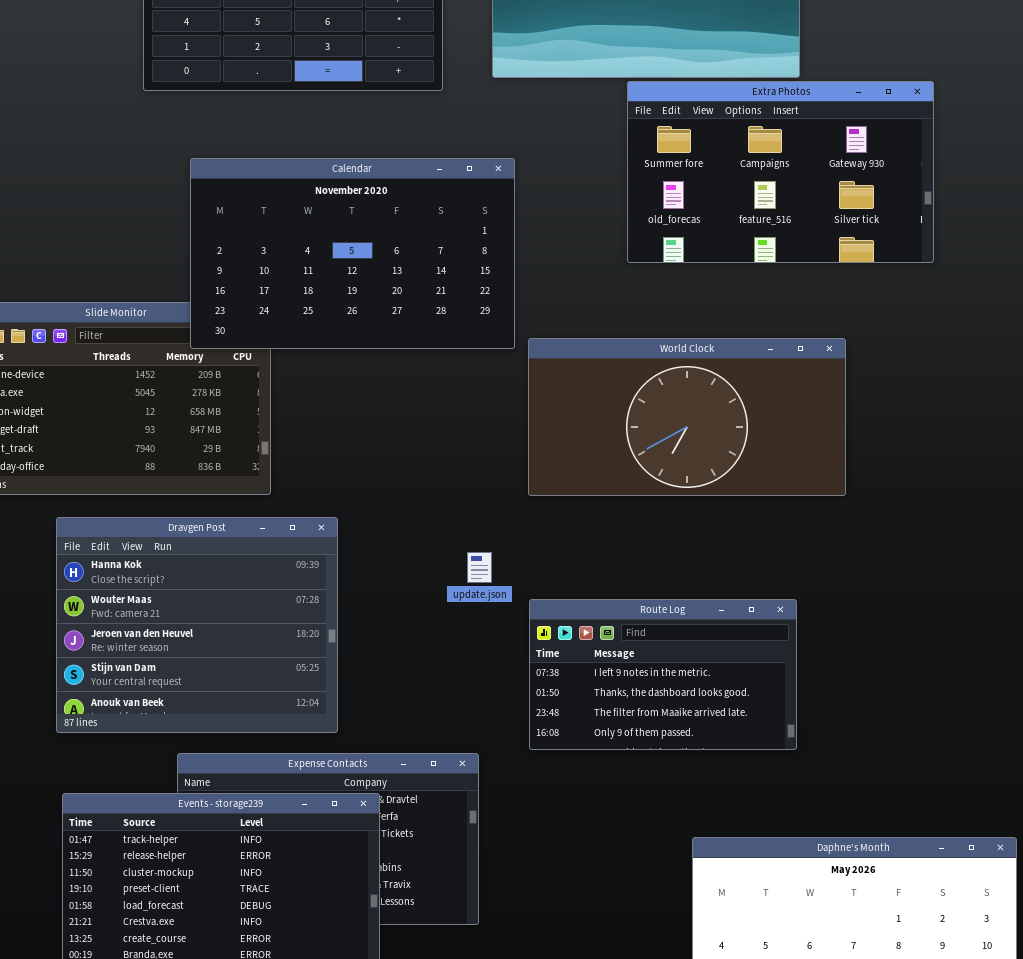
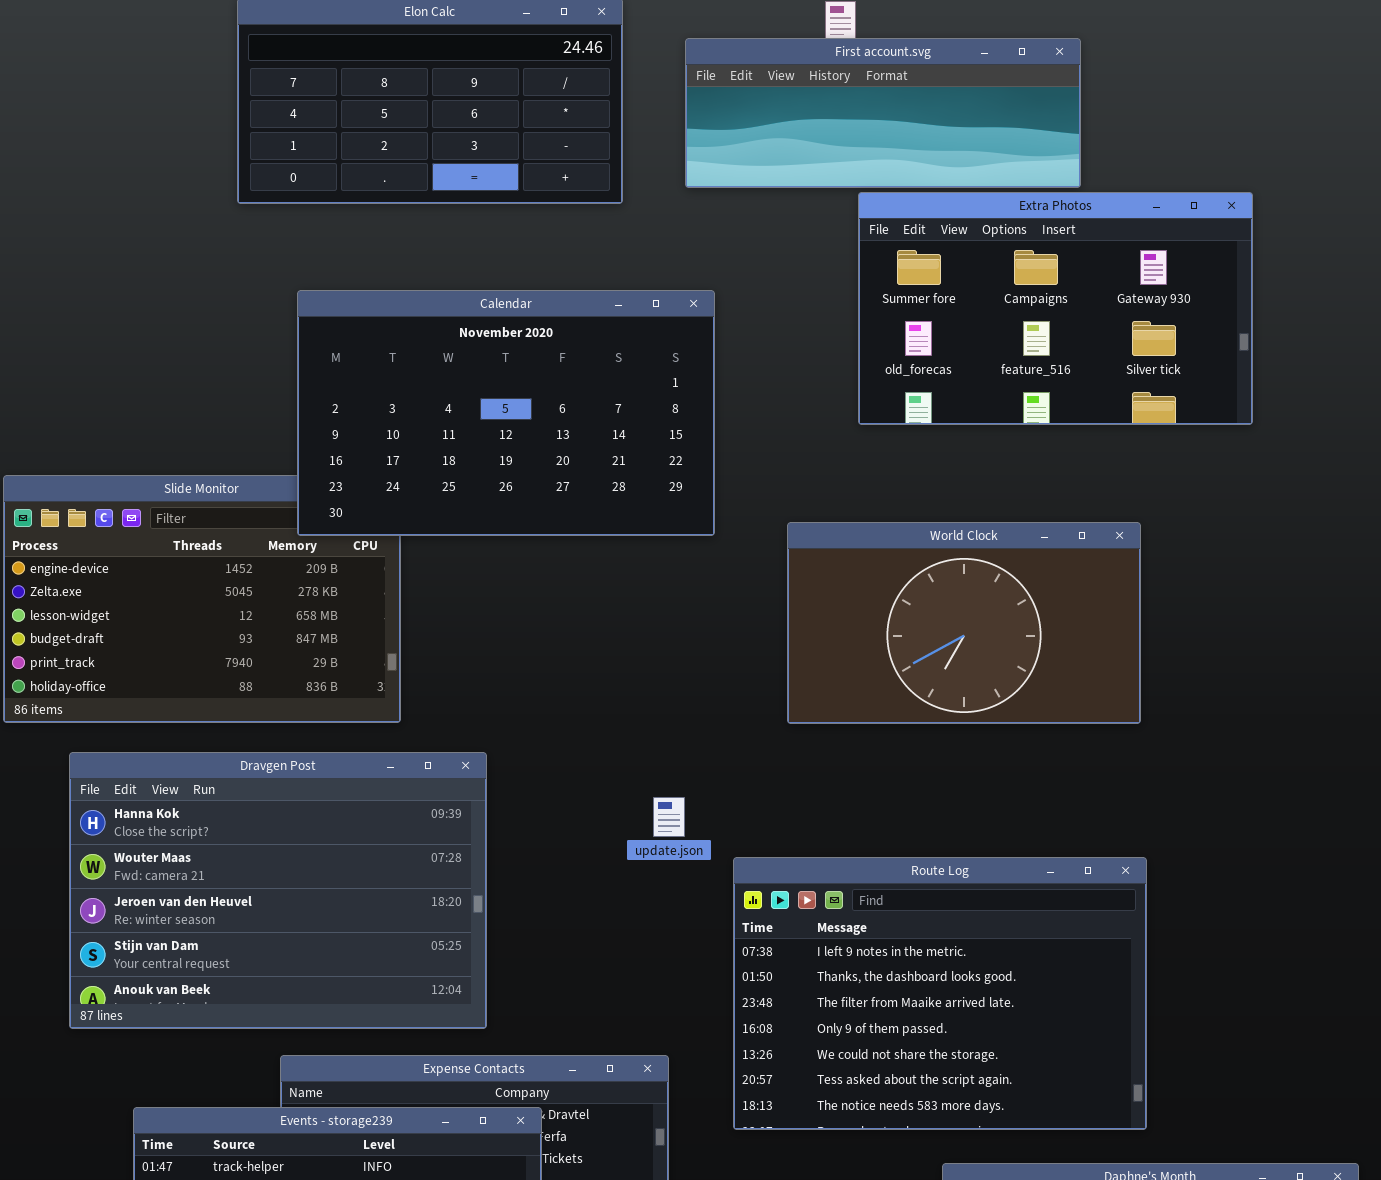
World Clock: [528,338,846,496] -> [787,522,1141,724], resized
Dravgen Post: [56,517,338,733] -> [69,752,487,1029], resized
Route Log: [529,599,797,750] -> [733,857,1147,1130], resized

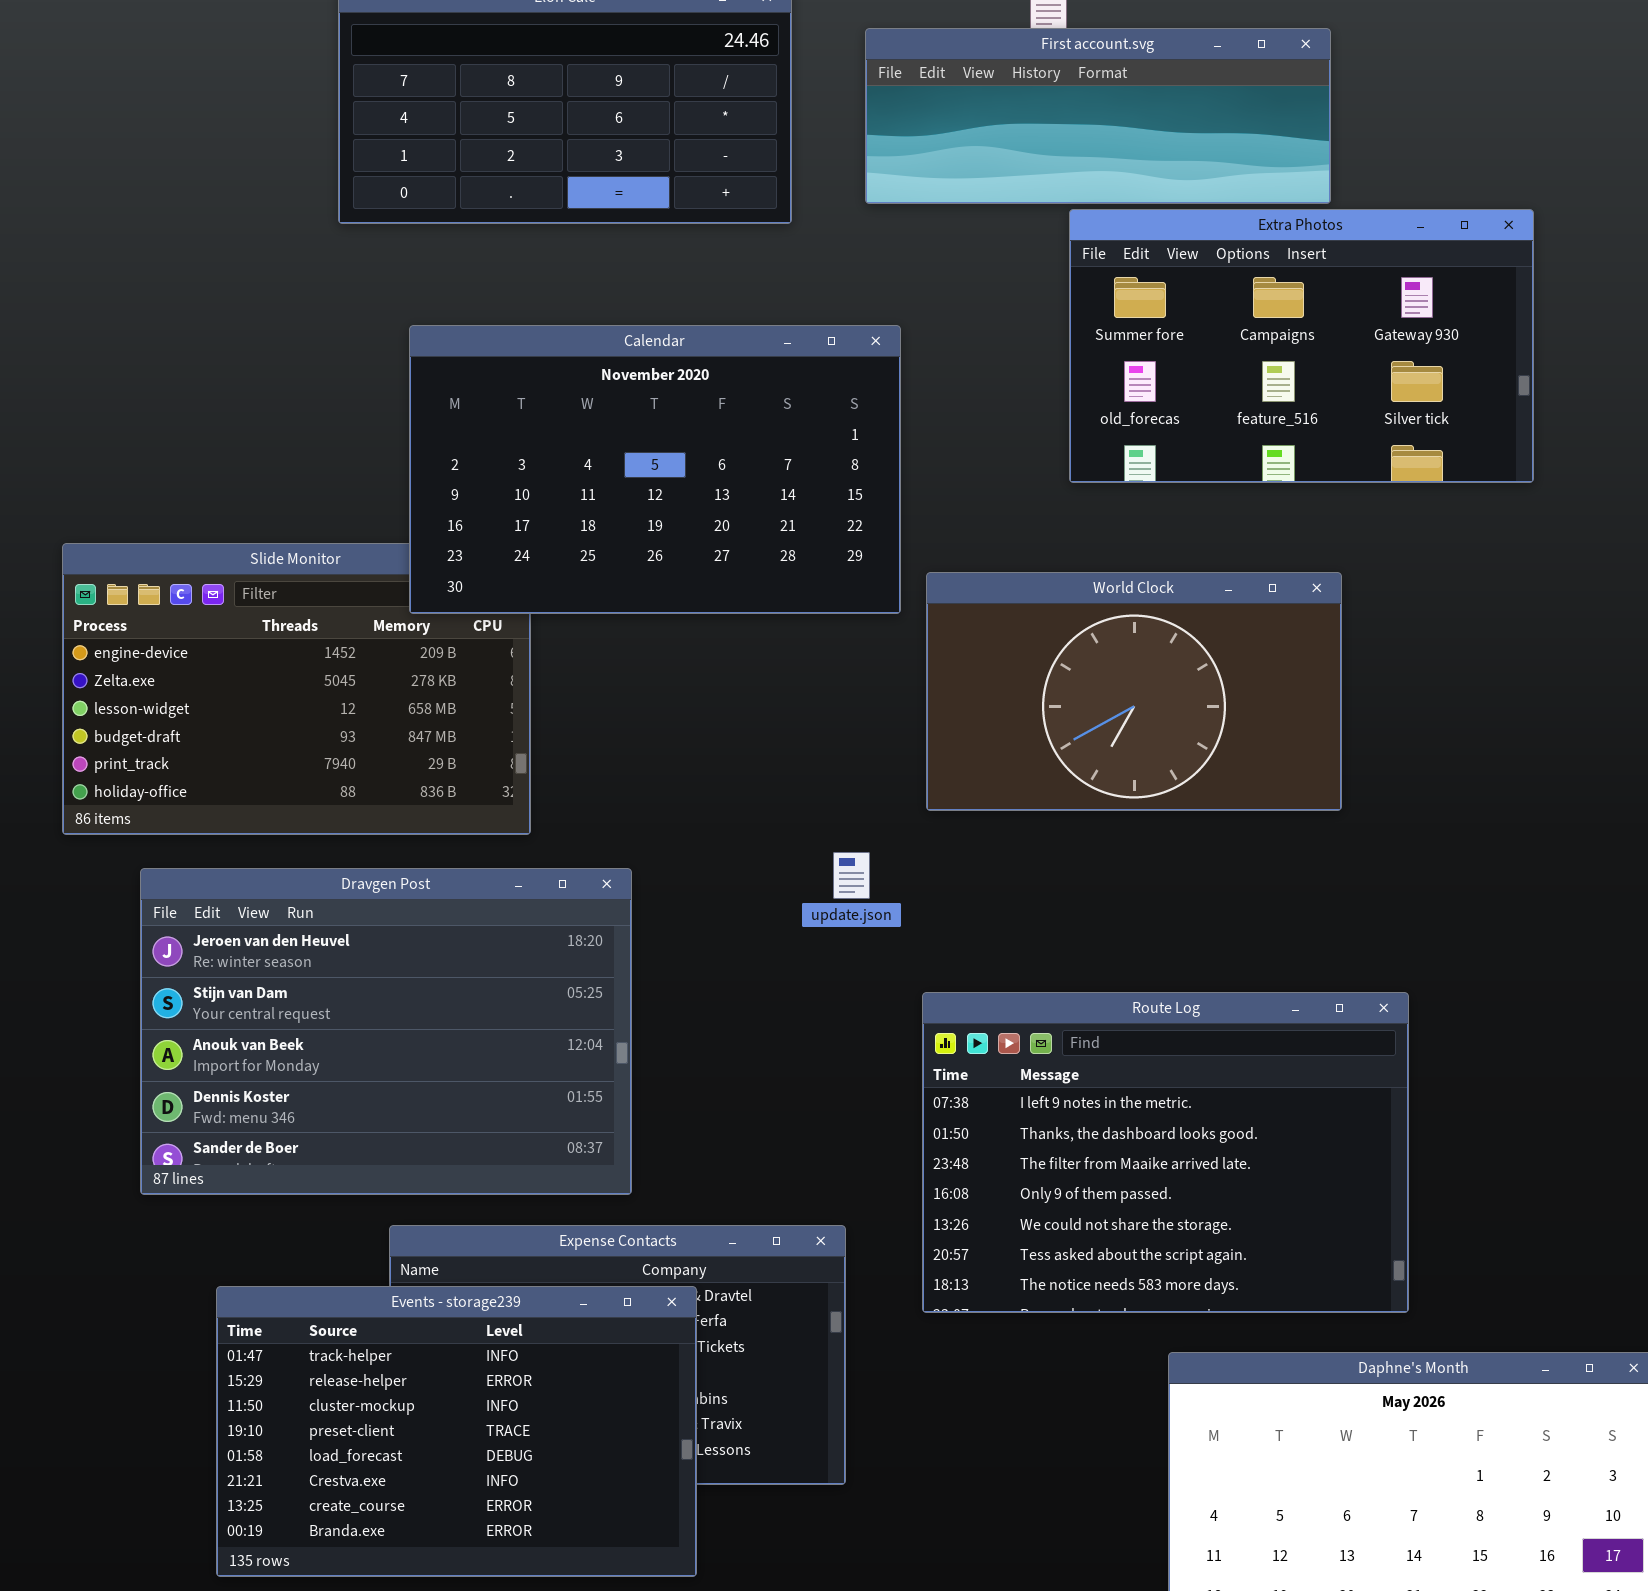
World Clock: [787,522,1141,724] -> [926,572,1342,811], moved
Dravgen Post: [69,752,487,1029] -> [140,868,632,1195], scrolled down 2 rows
update.json: [653,797,685,837] -> [833,852,870,899], moved

